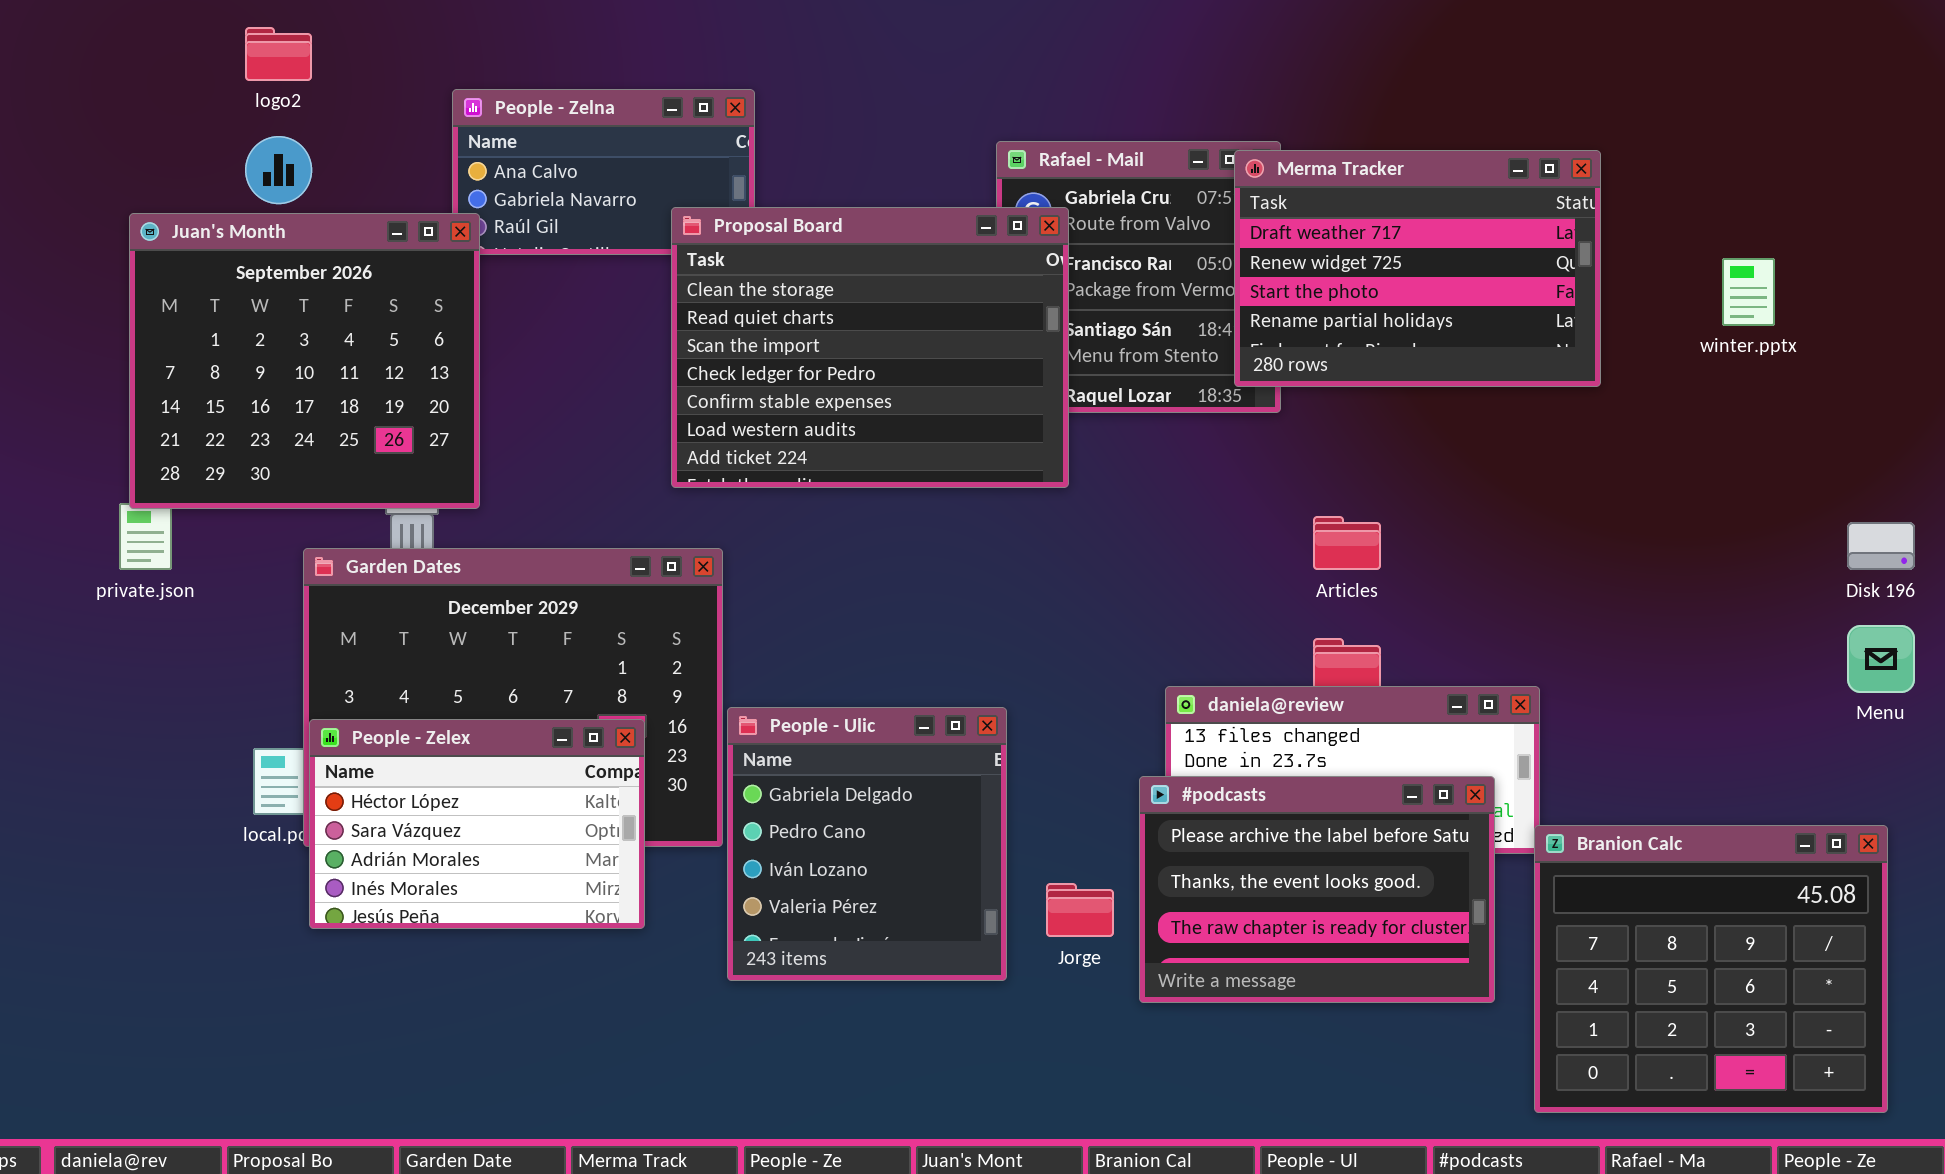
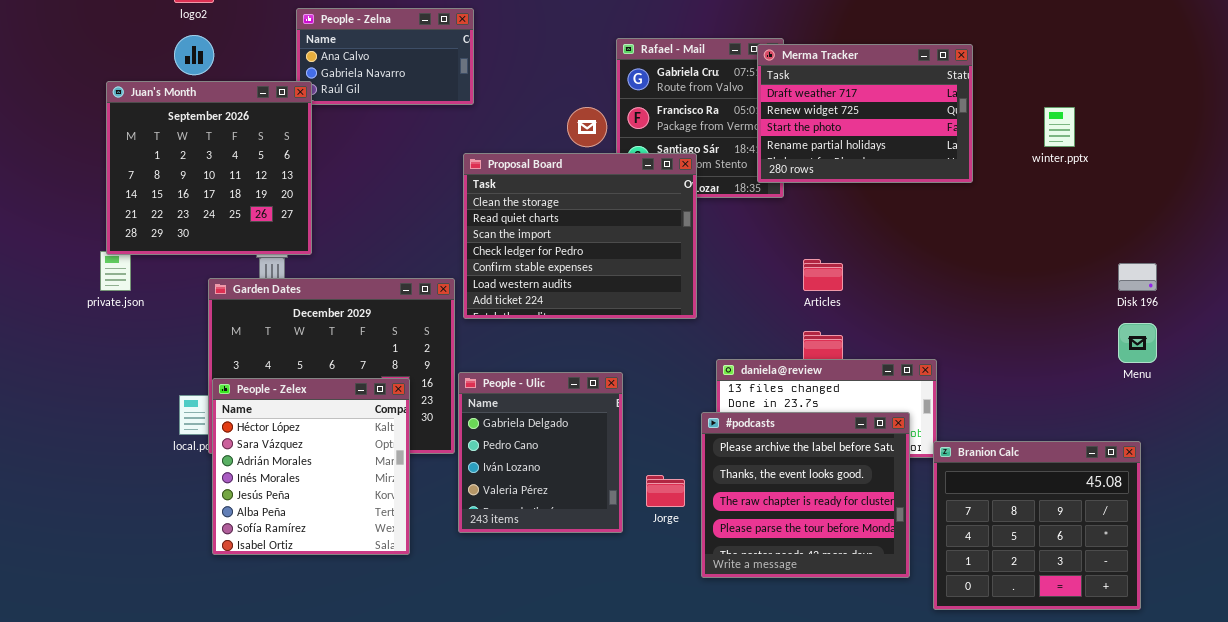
Proposal Board: [671,207,1069,488] -> [463,153,697,319], moved
People - Zelex: [309,719,645,929] -> [212,378,410,555], resized
#podcasts: [1139,776,1495,1003] -> [701,412,910,578], resized

